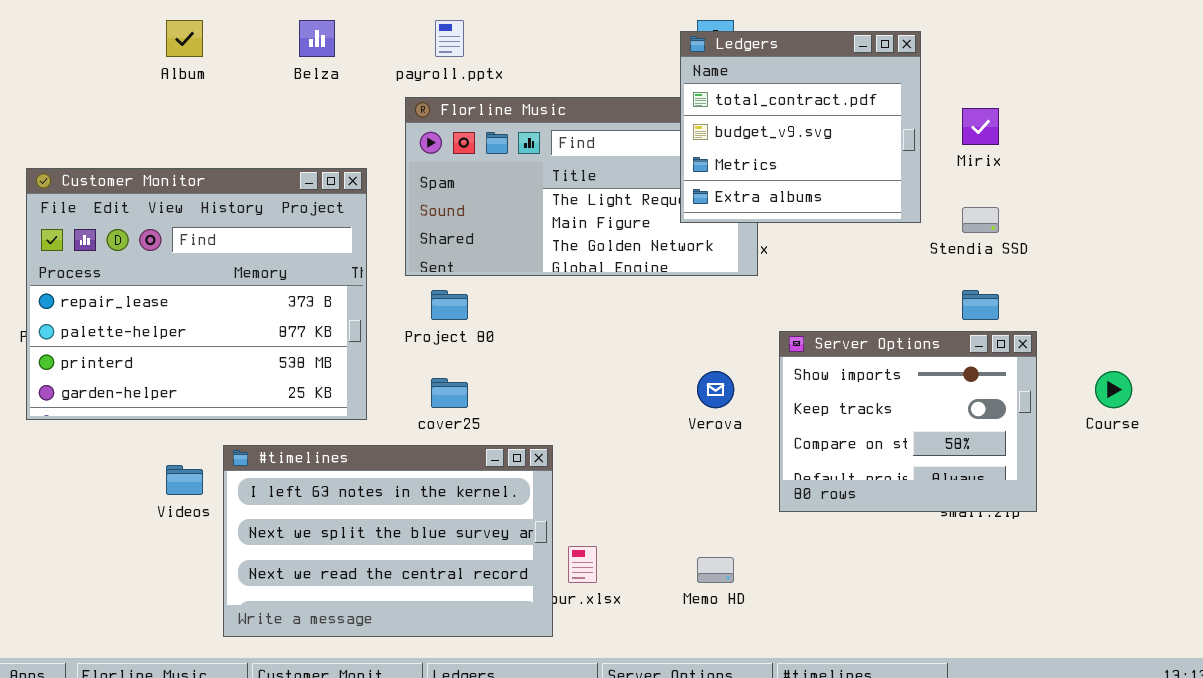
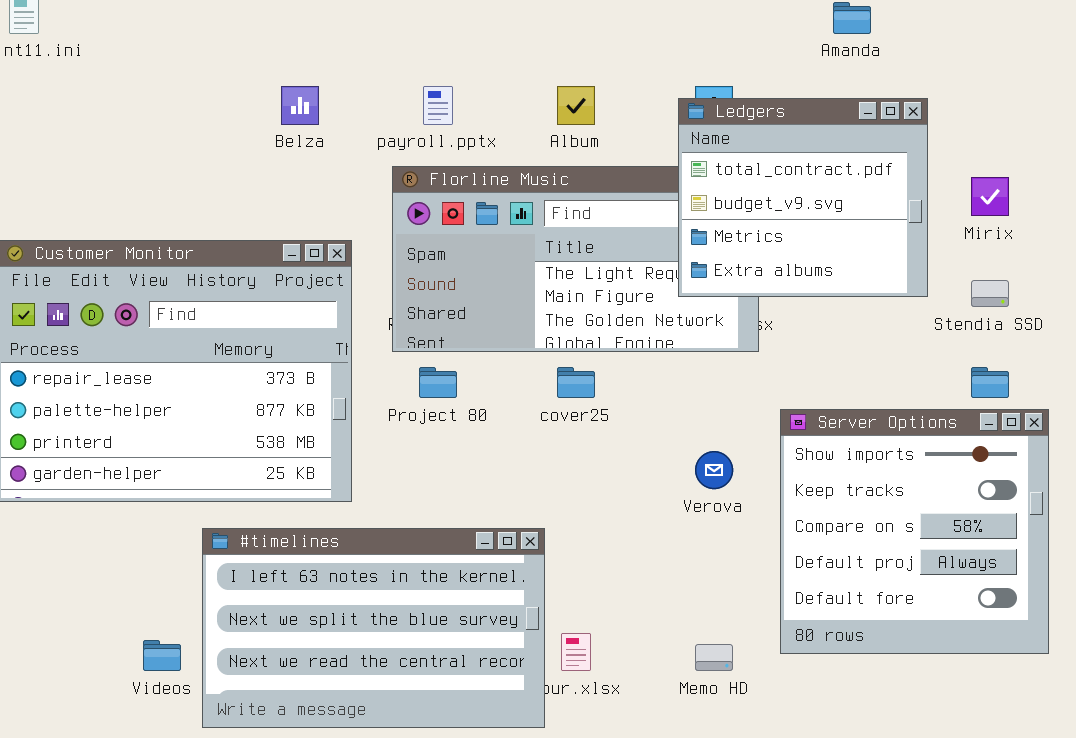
Album: [166,20,203,57] -> [557,86,595,125], moved
Server Options: [779,331,1037,512] -> [780,409,1049,654], resized
cover25: [431,378,468,408] -> [557,367,595,398], moved
Videos: [166,465,203,495] -> [143,640,181,671], moved

